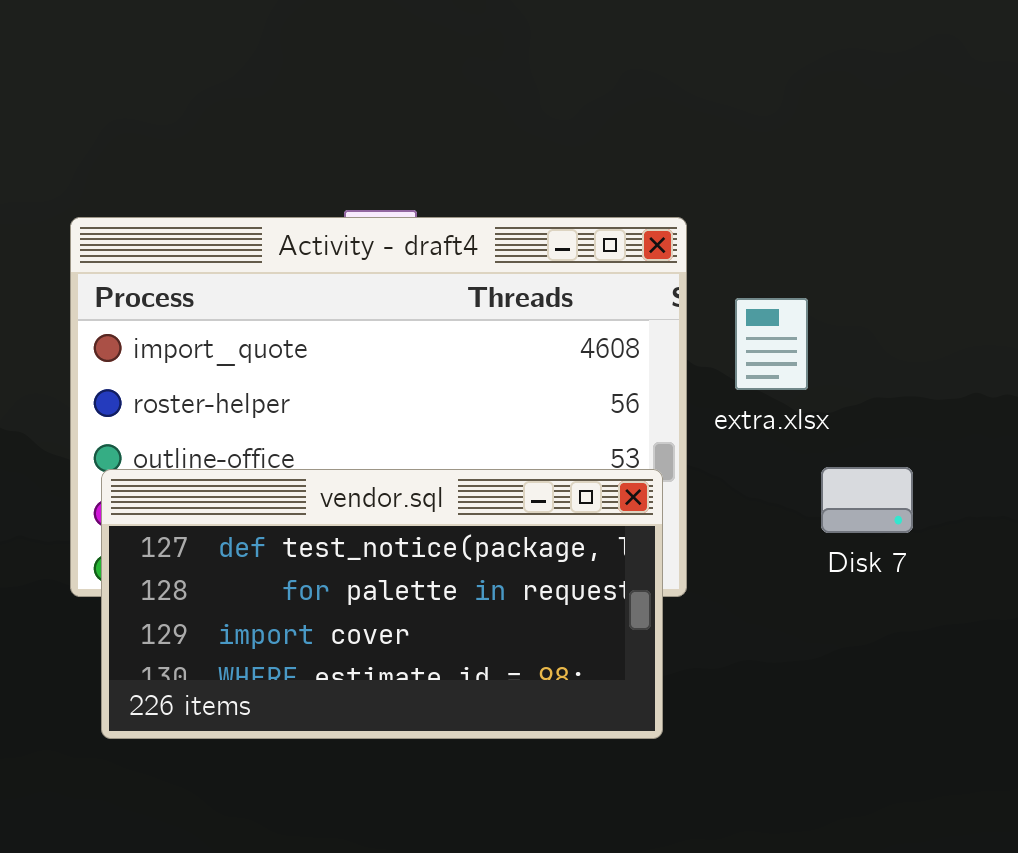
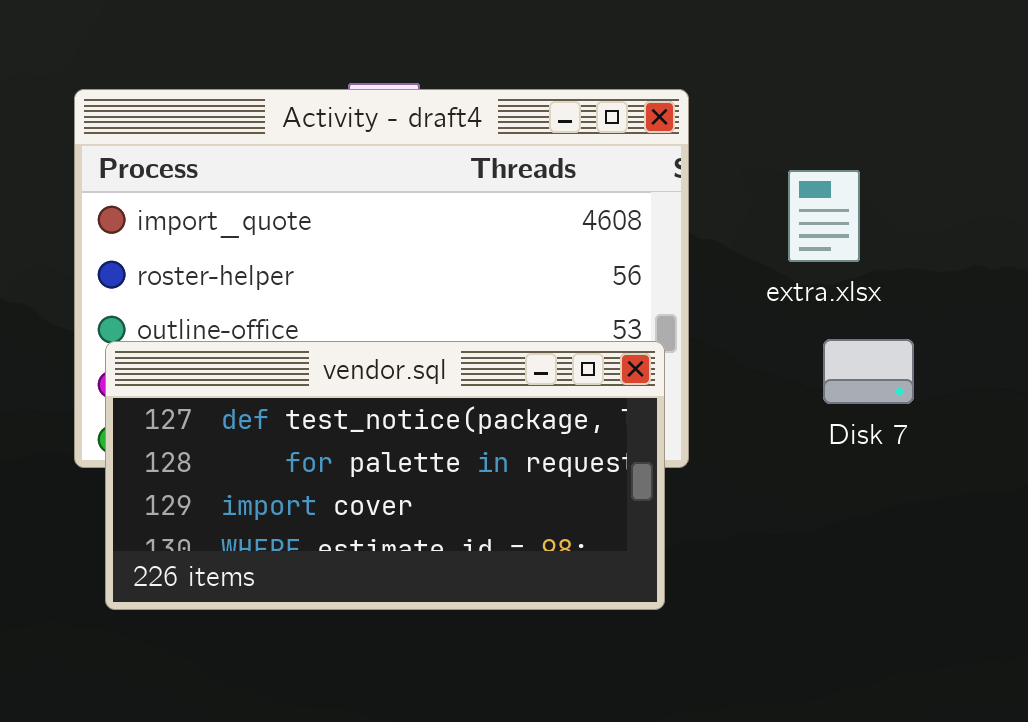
extra.xlsx: [735,298,808,390] -> [788,170,860,262], moved

